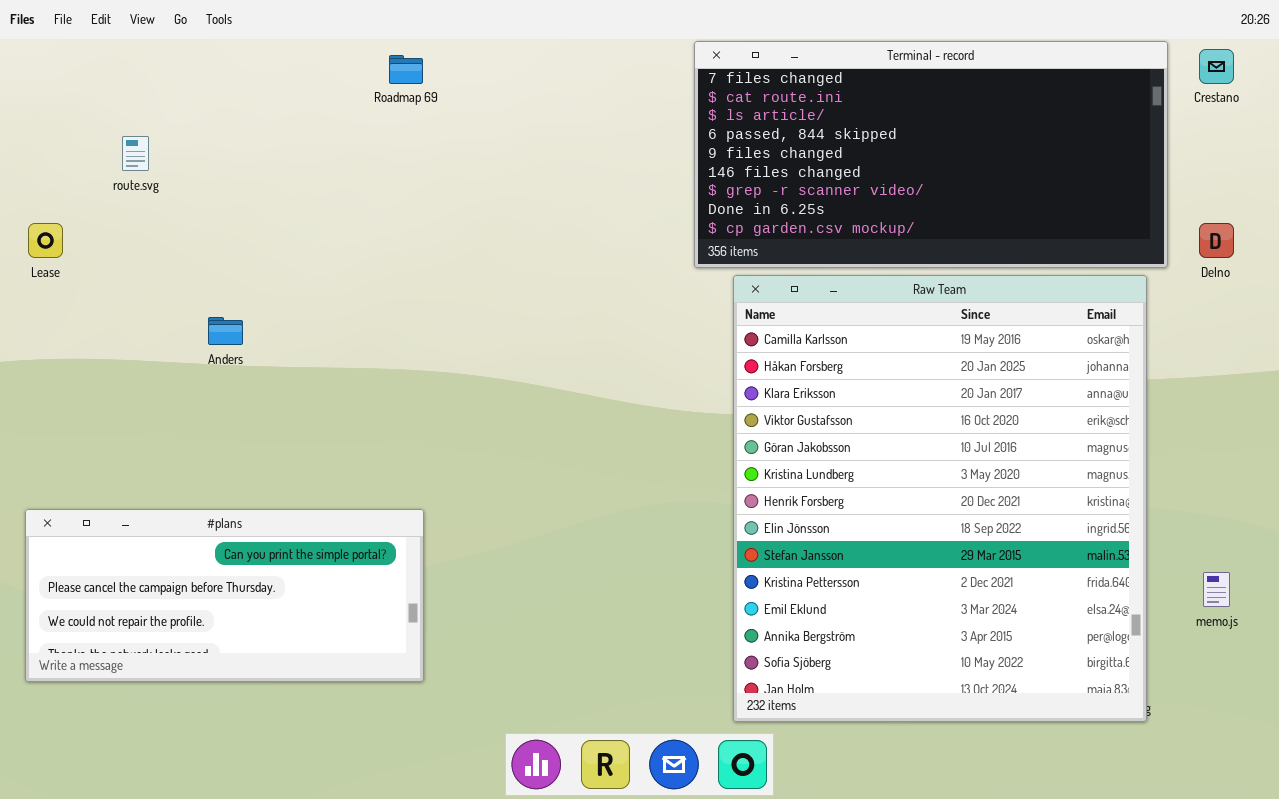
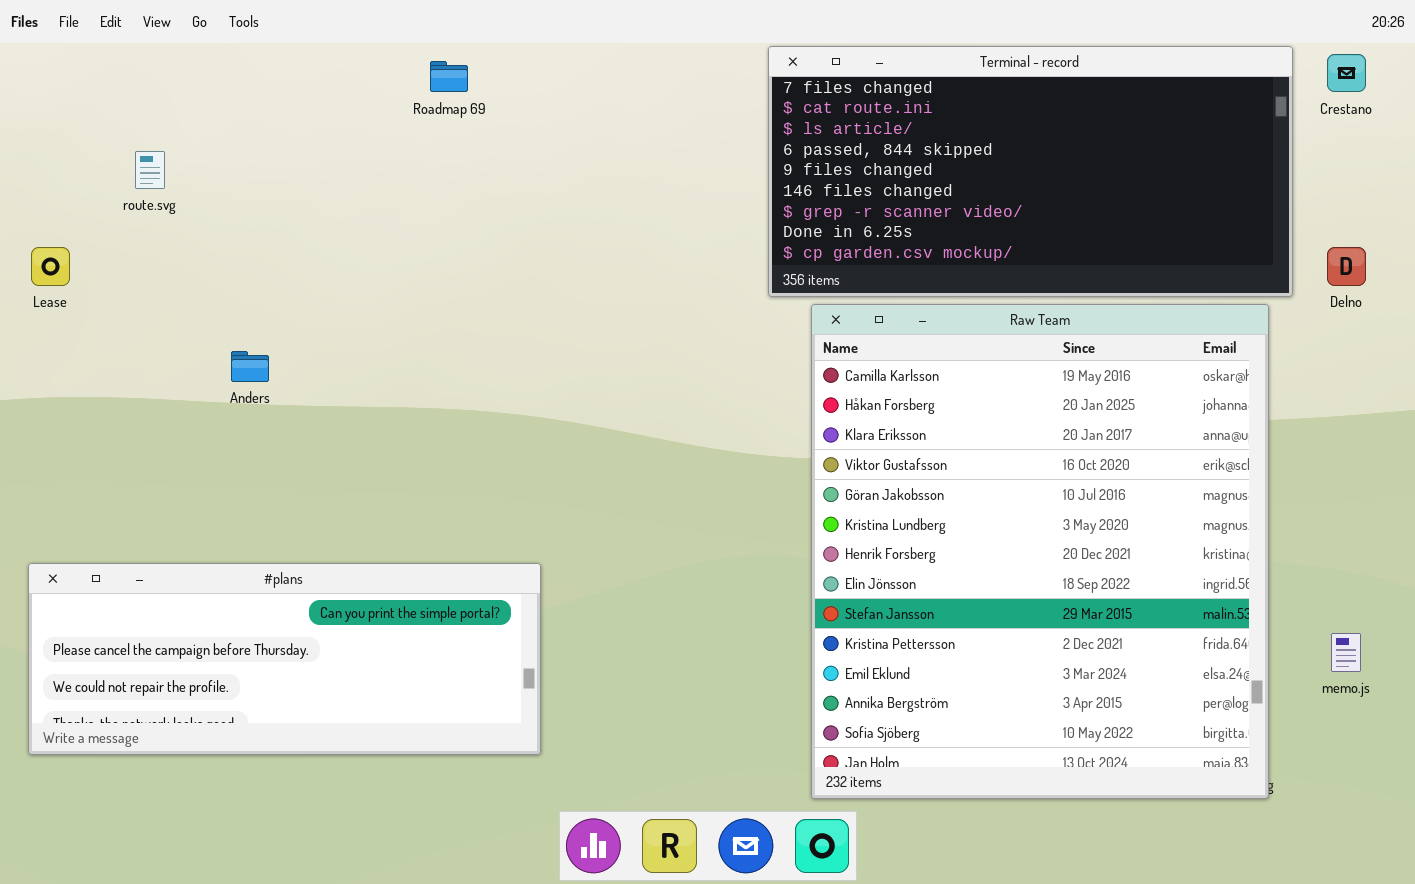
#plans: [25,509,424,682] -> [28,563,541,755], resized

